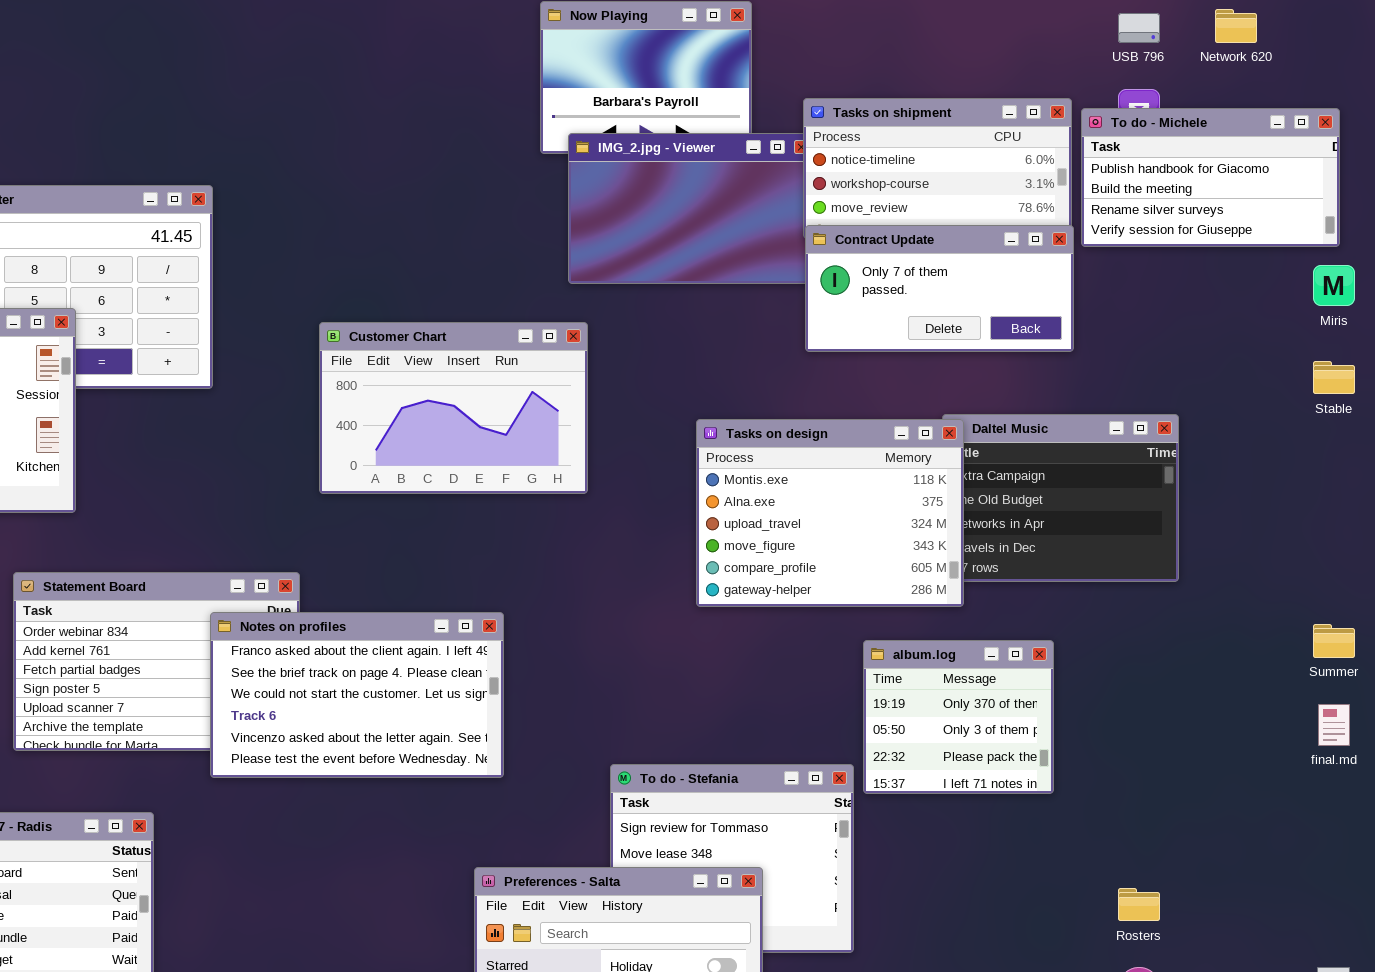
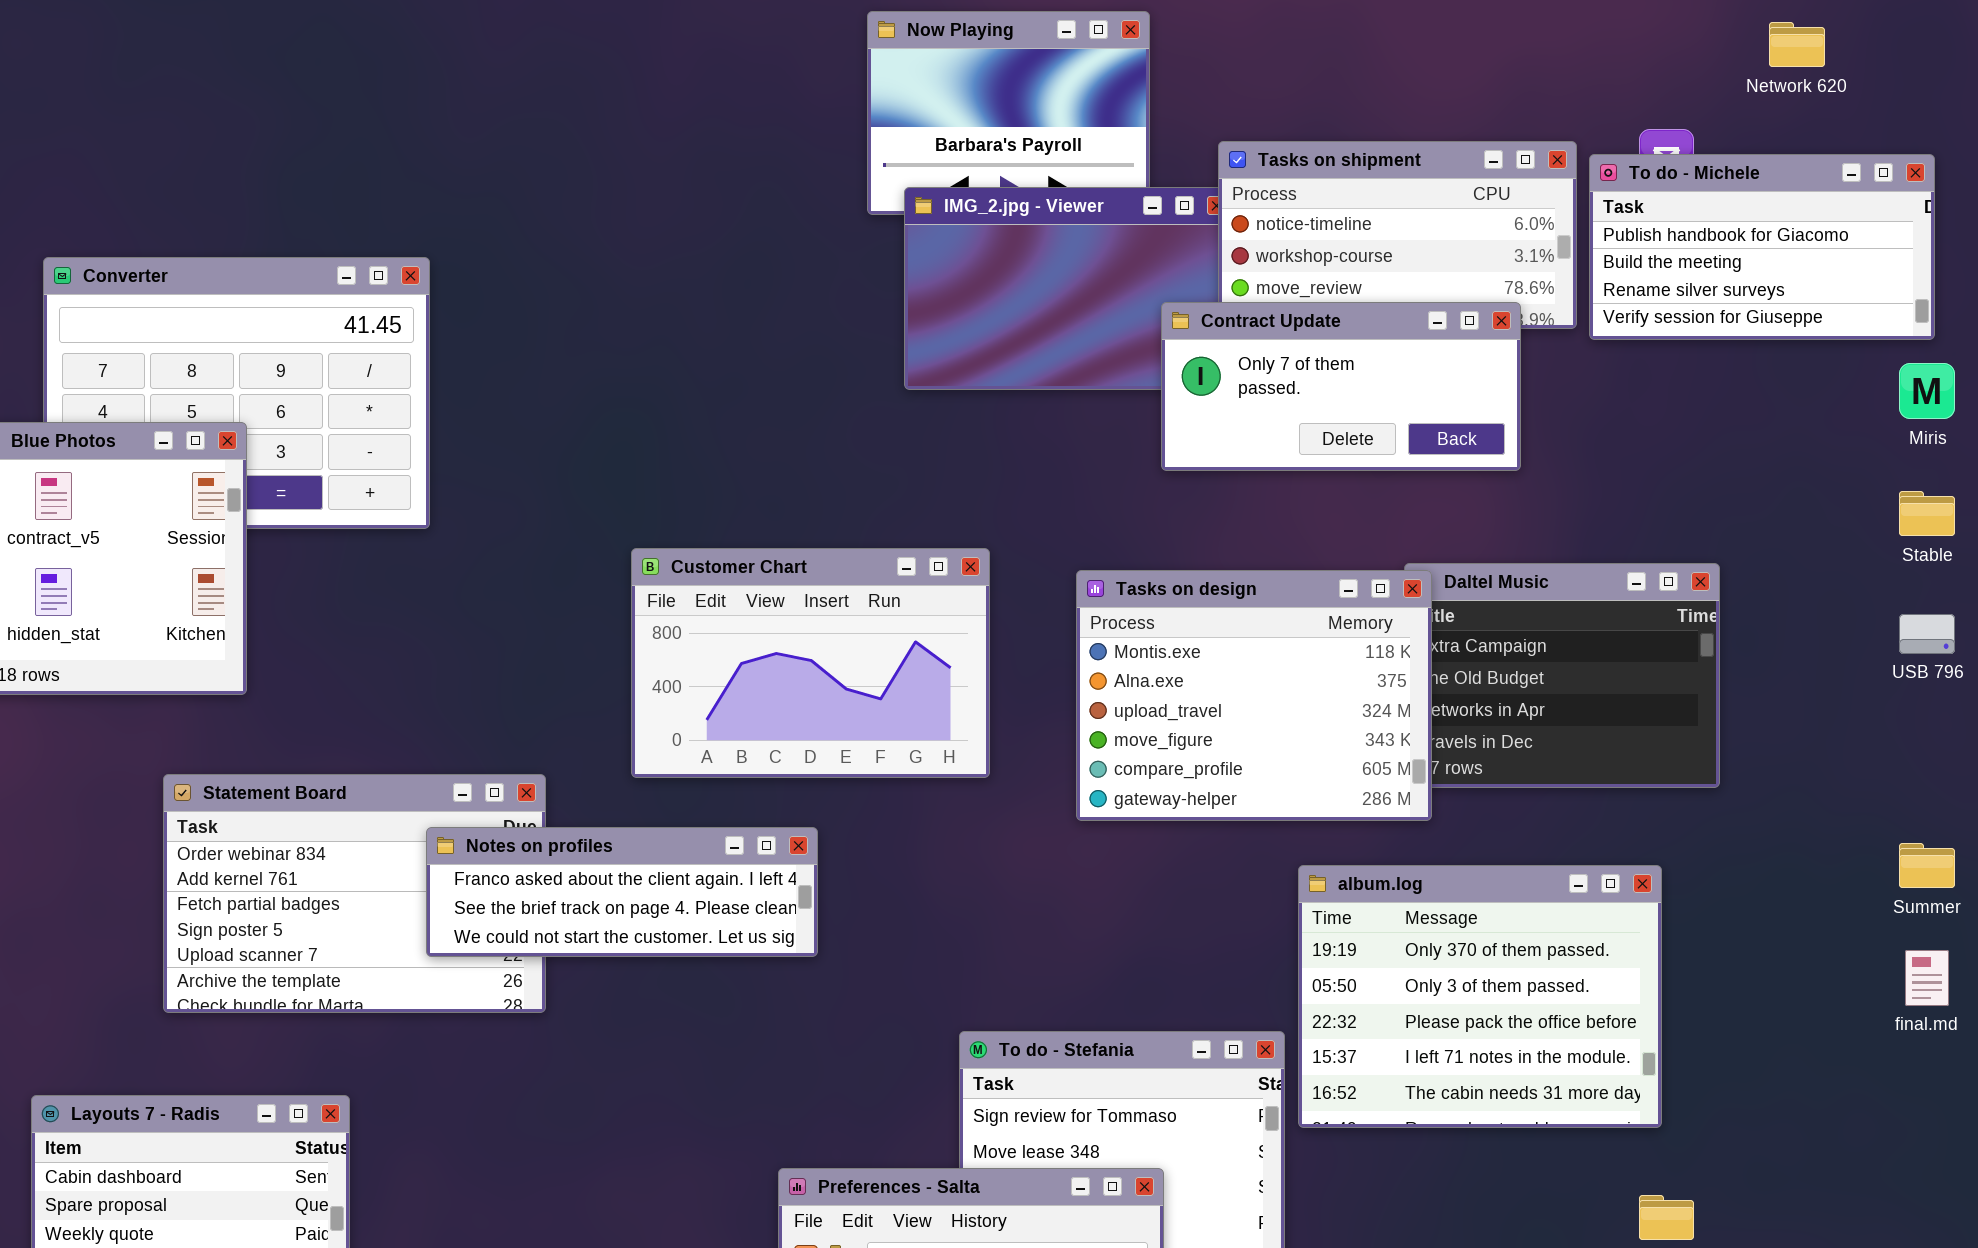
USB 796: [1118,13,1160,43] -> [1899,614,1955,654], moved
Contract Update: [805,225,1074,352] -> [1161,302,1521,471], moved
Customer Chart: [319,322,588,494] -> [631,548,990,778], moved
Notes on profiles: [210,612,504,778] -> [426,827,818,957], resized
album.log: [863,640,1054,794] -> [1298,865,1662,1128], resized

